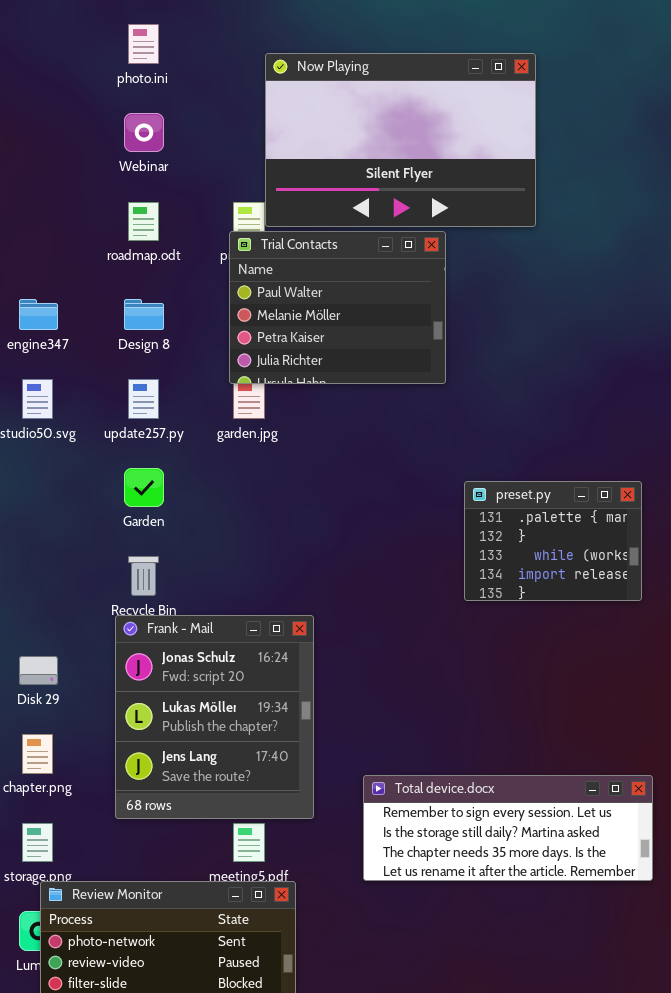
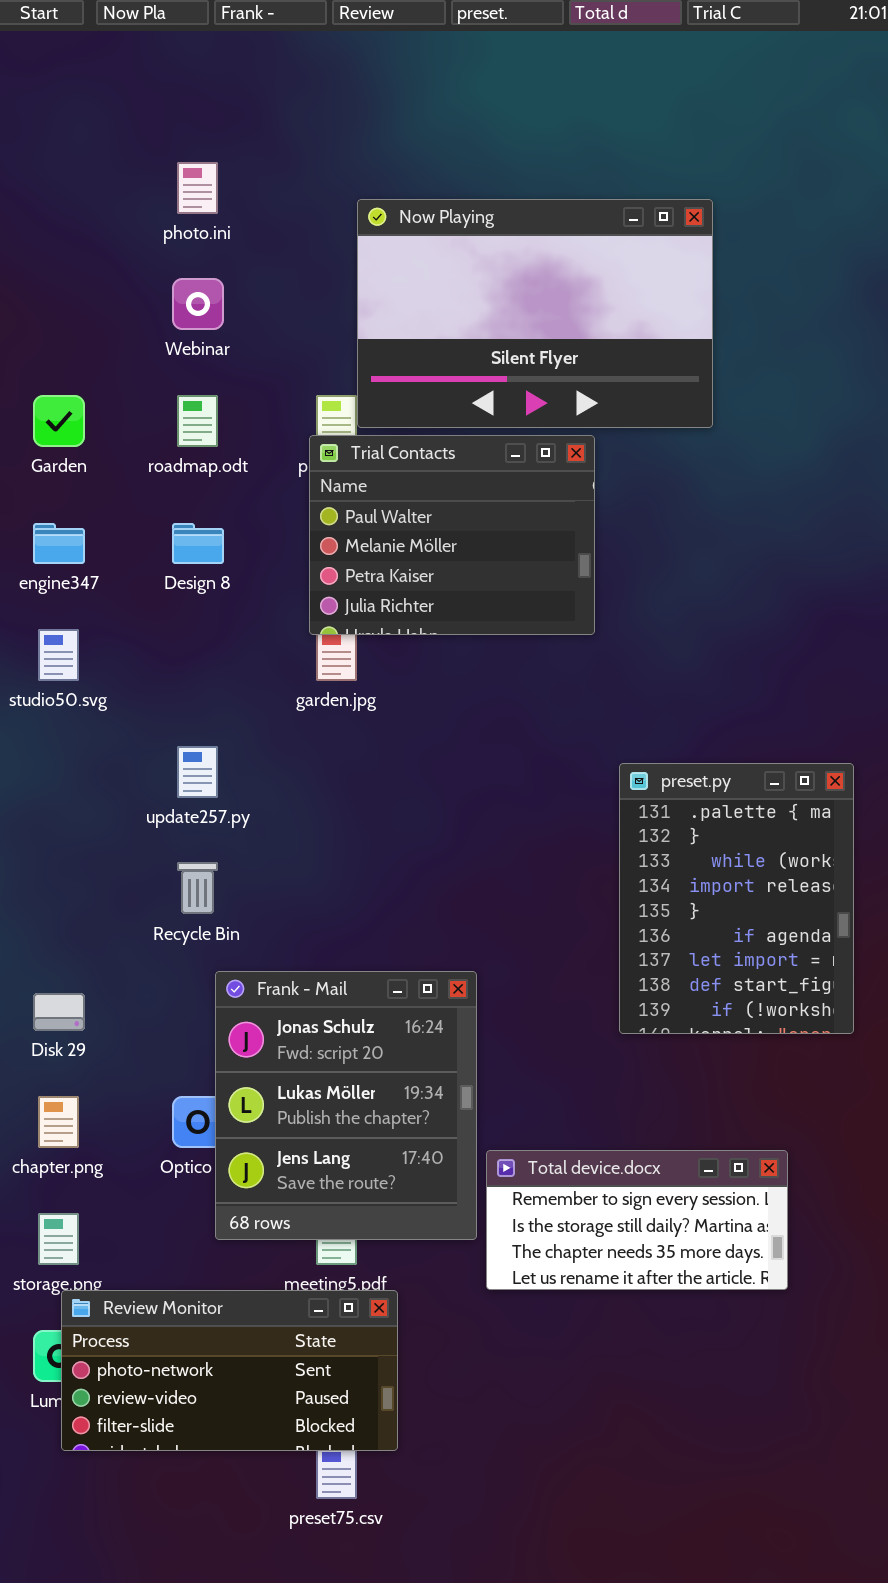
update257.py: [128,379,159,419] -> [177,746,218,798], moved
Garden: [124,468,164,507] -> [33,395,85,447], moved
preset.py: [464,481,642,601] -> [619,763,854,1034], resized
Frank - Mail: [115,615,314,819] -> [215,971,477,1240], moved
Total device.docx: [363,775,653,881] -> [486,1150,788,1290], resized

